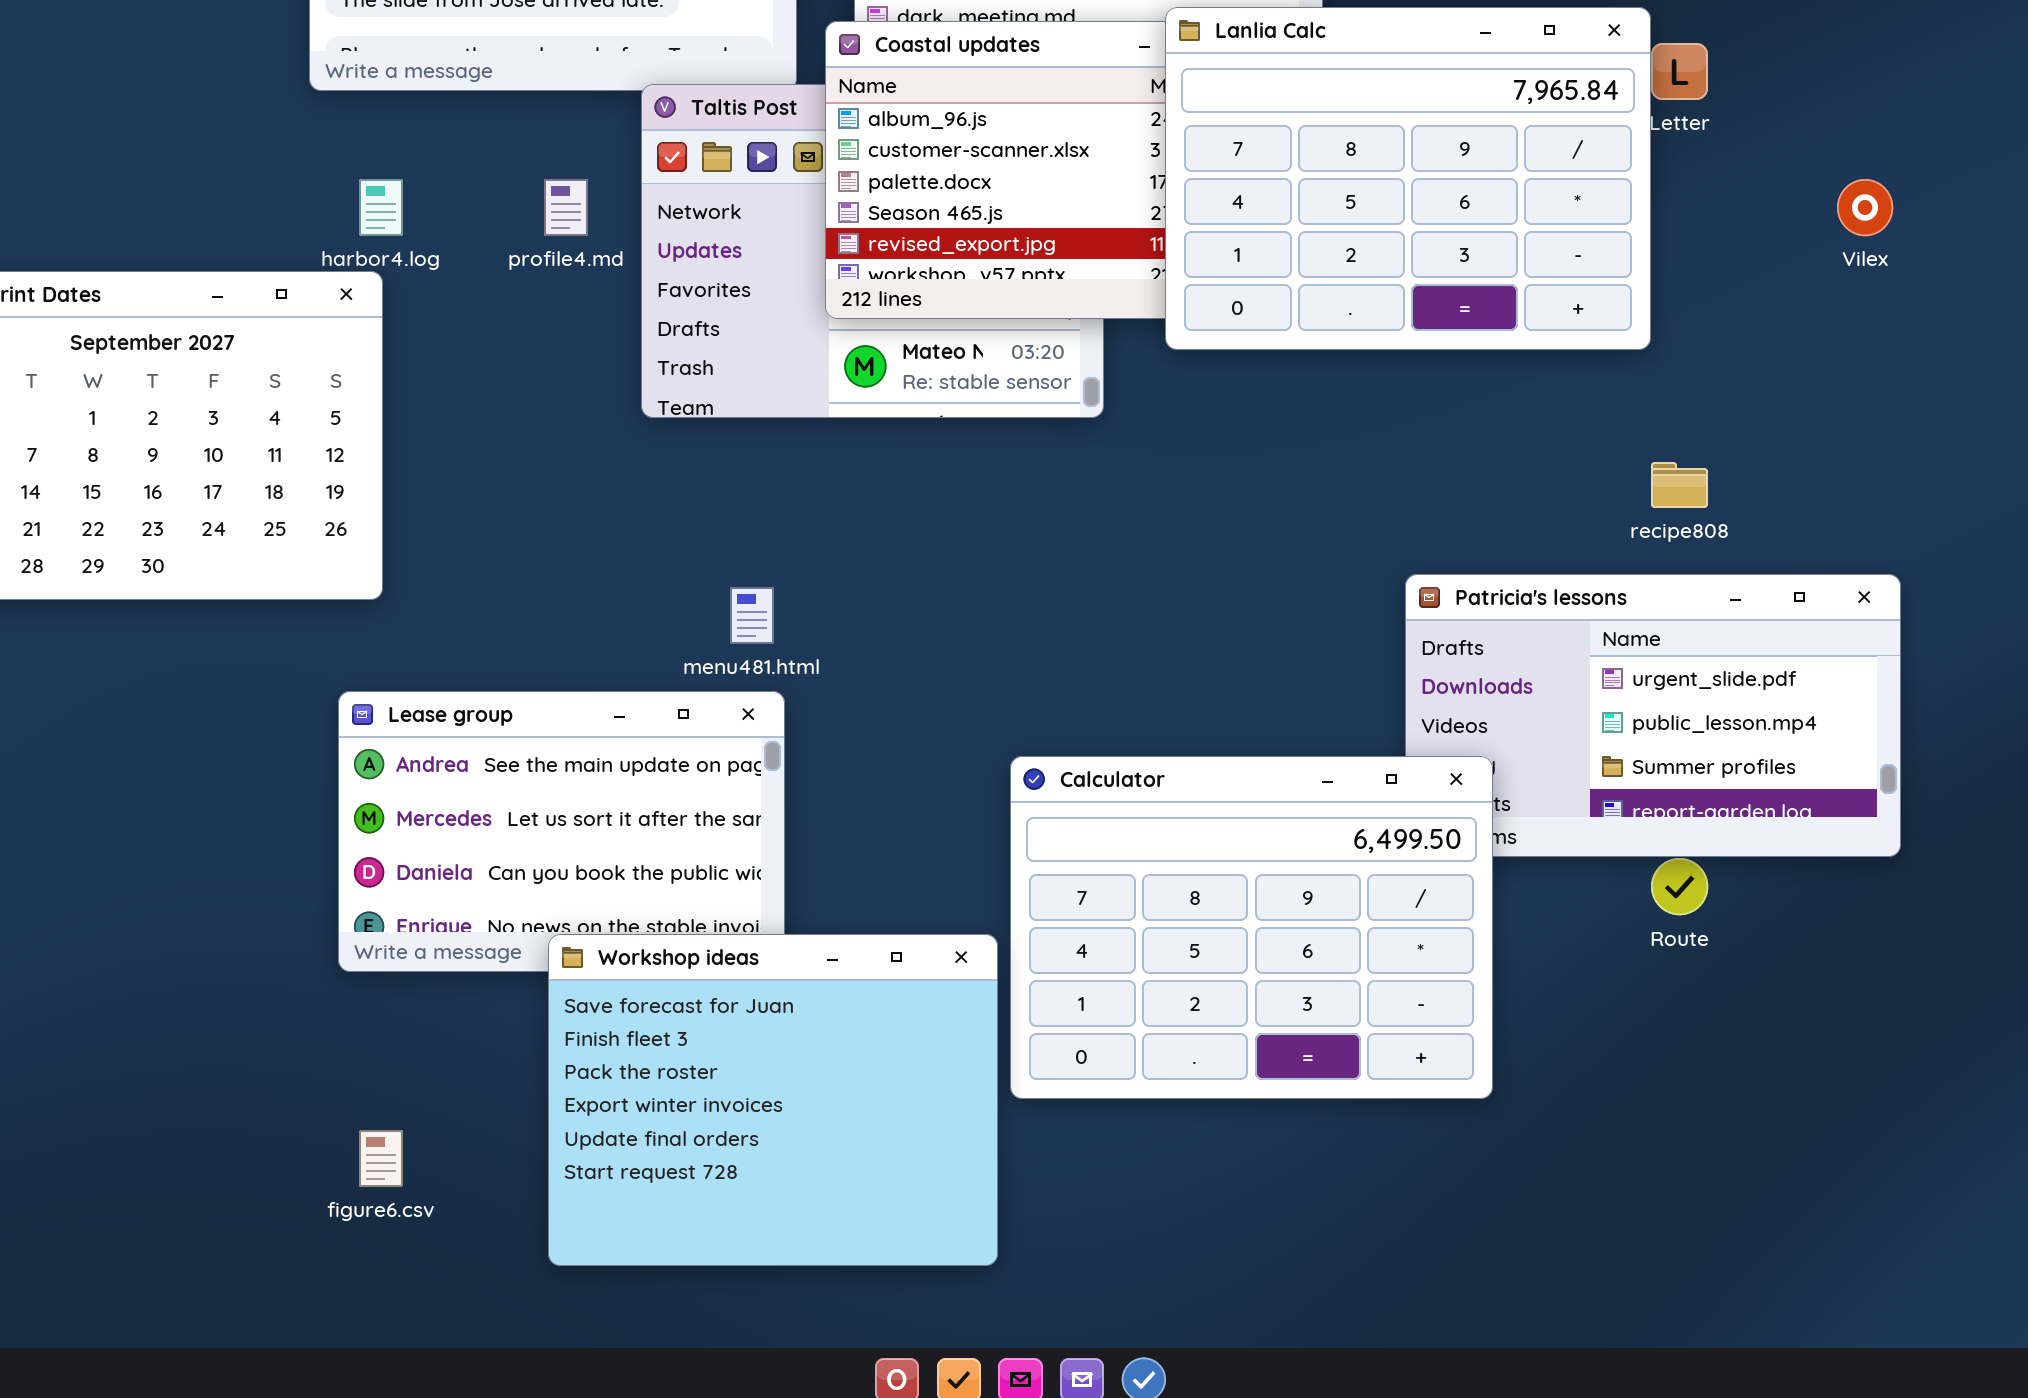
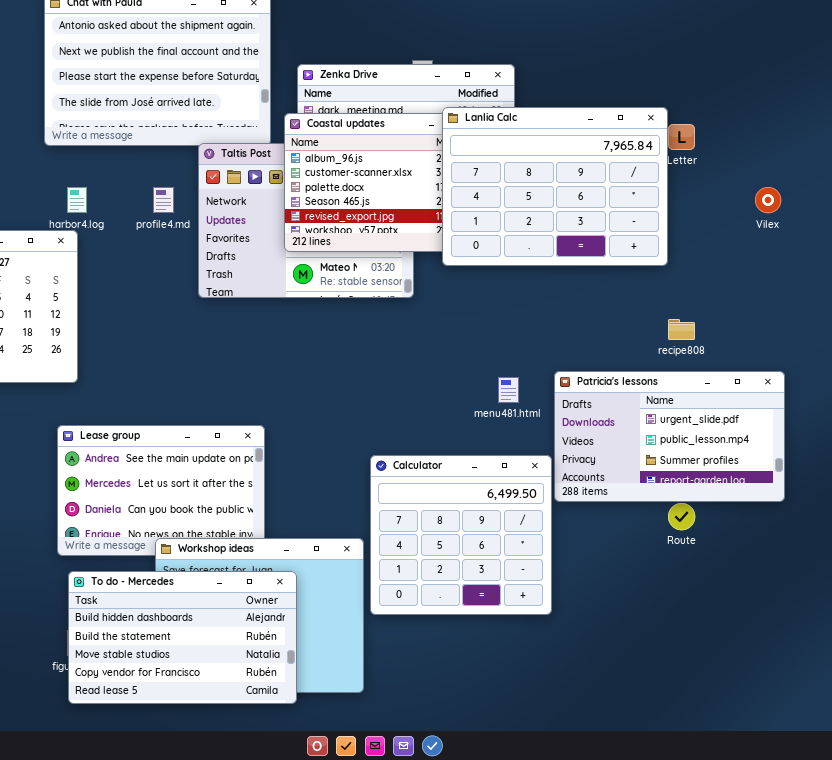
menu481.html: [730,587,774,644] -> [498,377,519,403], moved
Calculator: [1010,756,1493,1099] -> [370,455,552,615], resized
To do - Mercedes: none -> [68,571,297,704], opened

